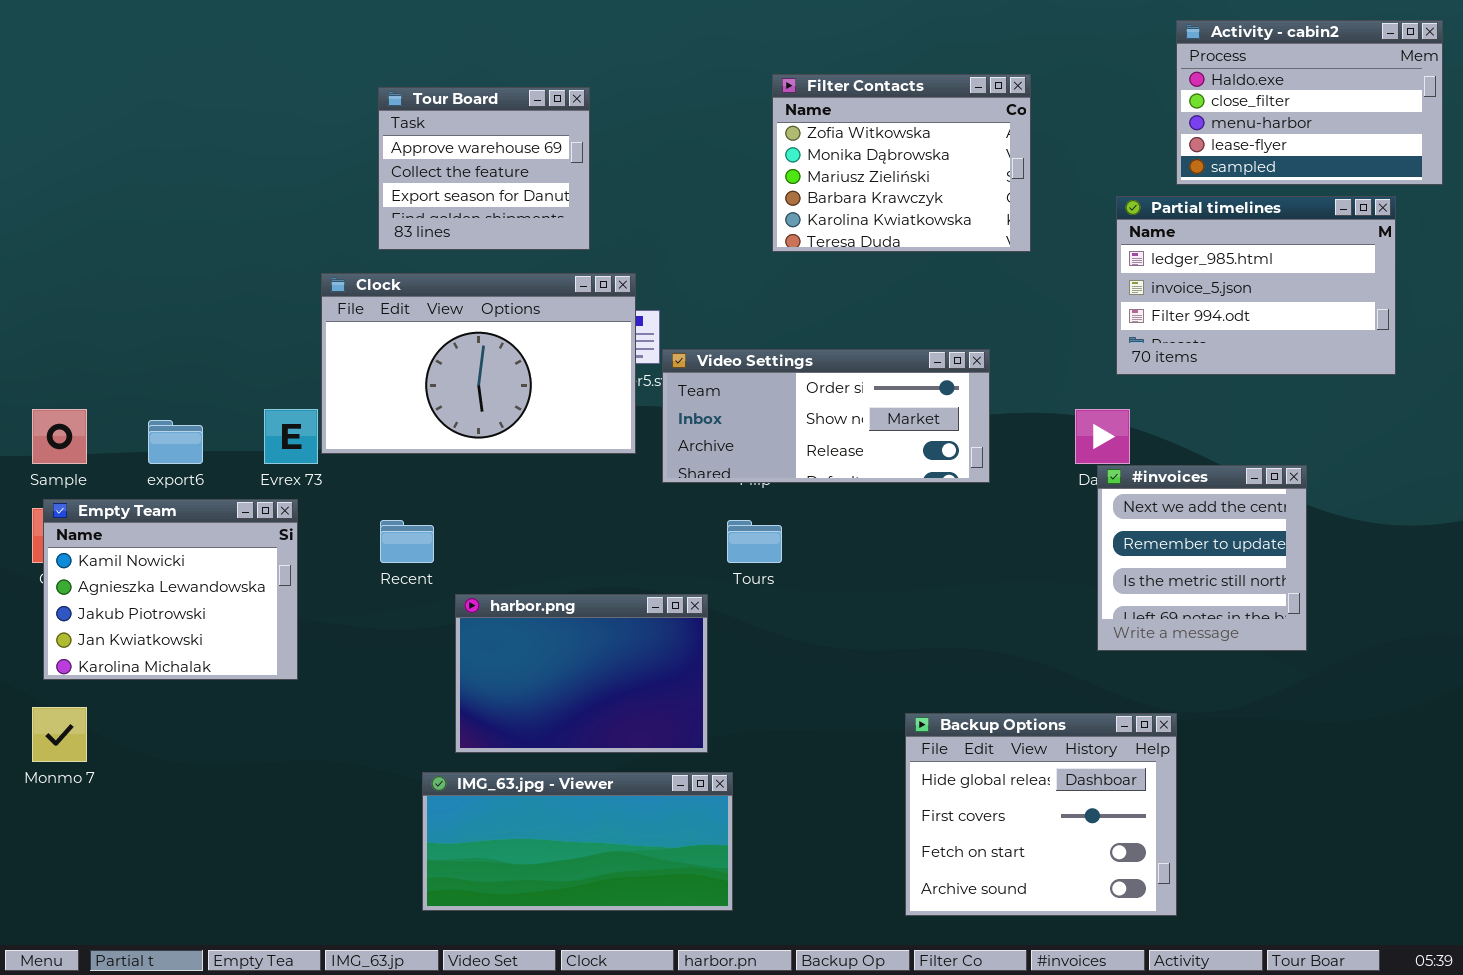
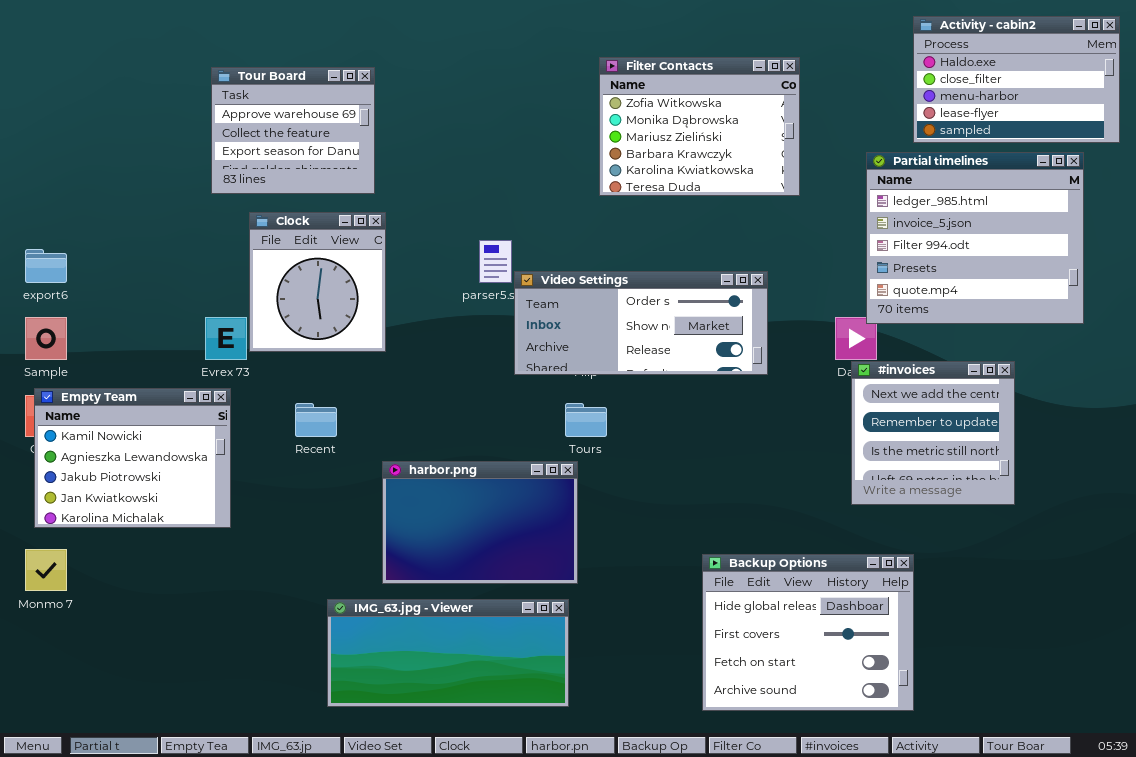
Tour Board: [378,87,590,250] -> [211,67,375,194], moved
Partial timelines: [1116,196,1396,375] -> [866,152,1084,324], resized
Clock: [321,273,636,454] -> [249,212,386,352], resized
export6: [148,420,203,464] -> [25,249,67,283], moved
harbor.png: [455,594,708,753] -> [382,461,578,584], moved

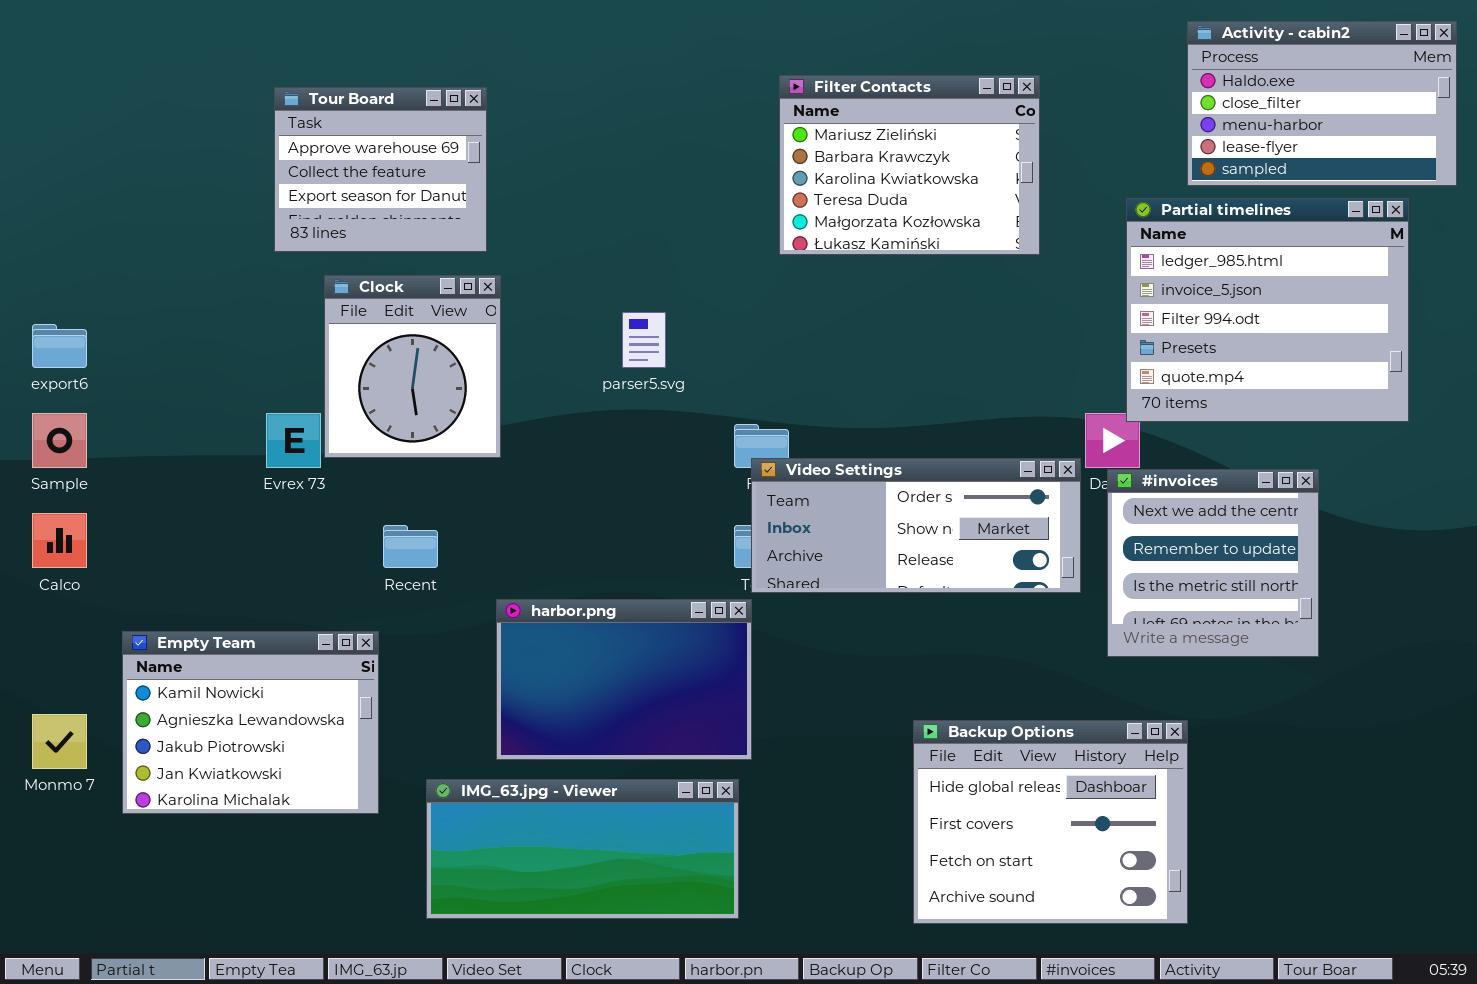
Filter Contacts: [599,57,800,196] -> [779,75,1040,255], scrolled down 2 rows
Video Settings: [514,271,768,375] -> [751,458,1081,593], moved
Empty Team: [34,388,231,528] -> [122,631,379,814], moved

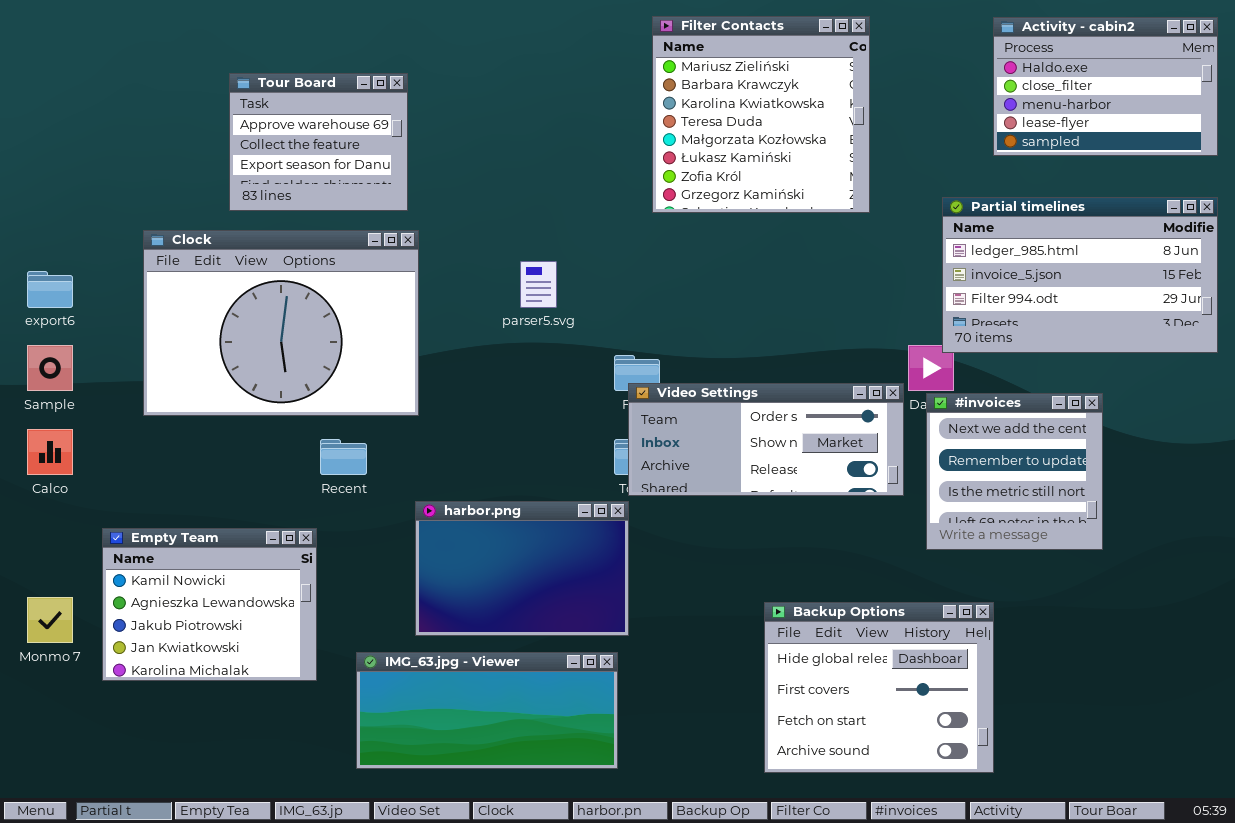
Filter Contacts: [779,75,1040,255] -> [652,16,870,213], resized
Partial timelines: [1126,198,1409,422] -> [942,197,1218,353], resized
Clock: [324,275,501,458] -> [143,230,419,416], resized

